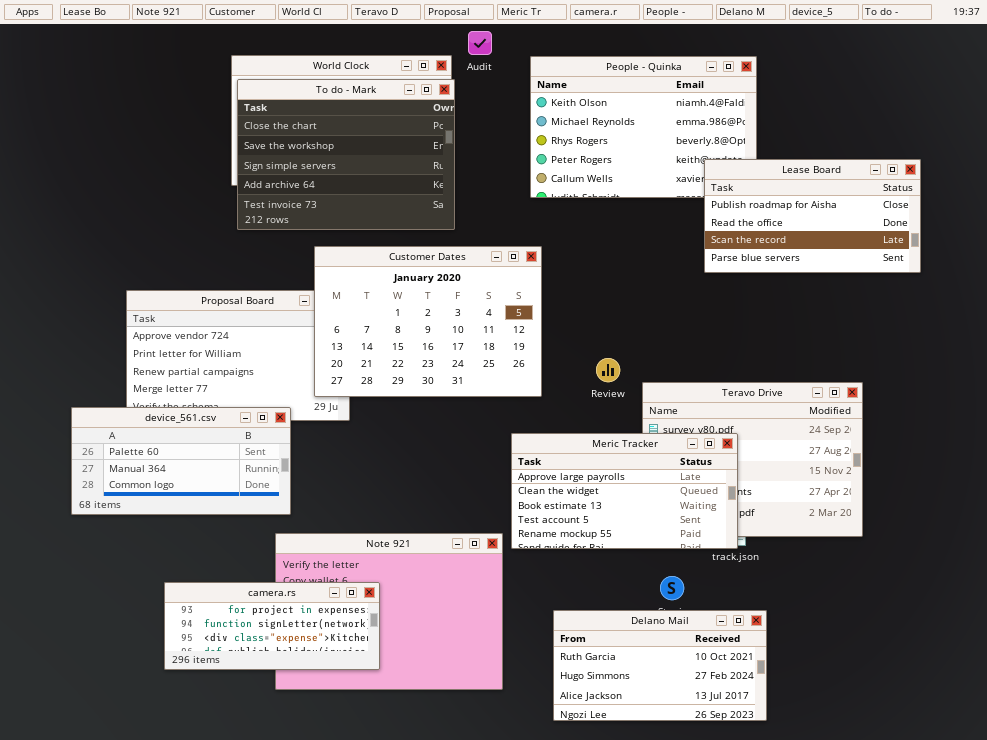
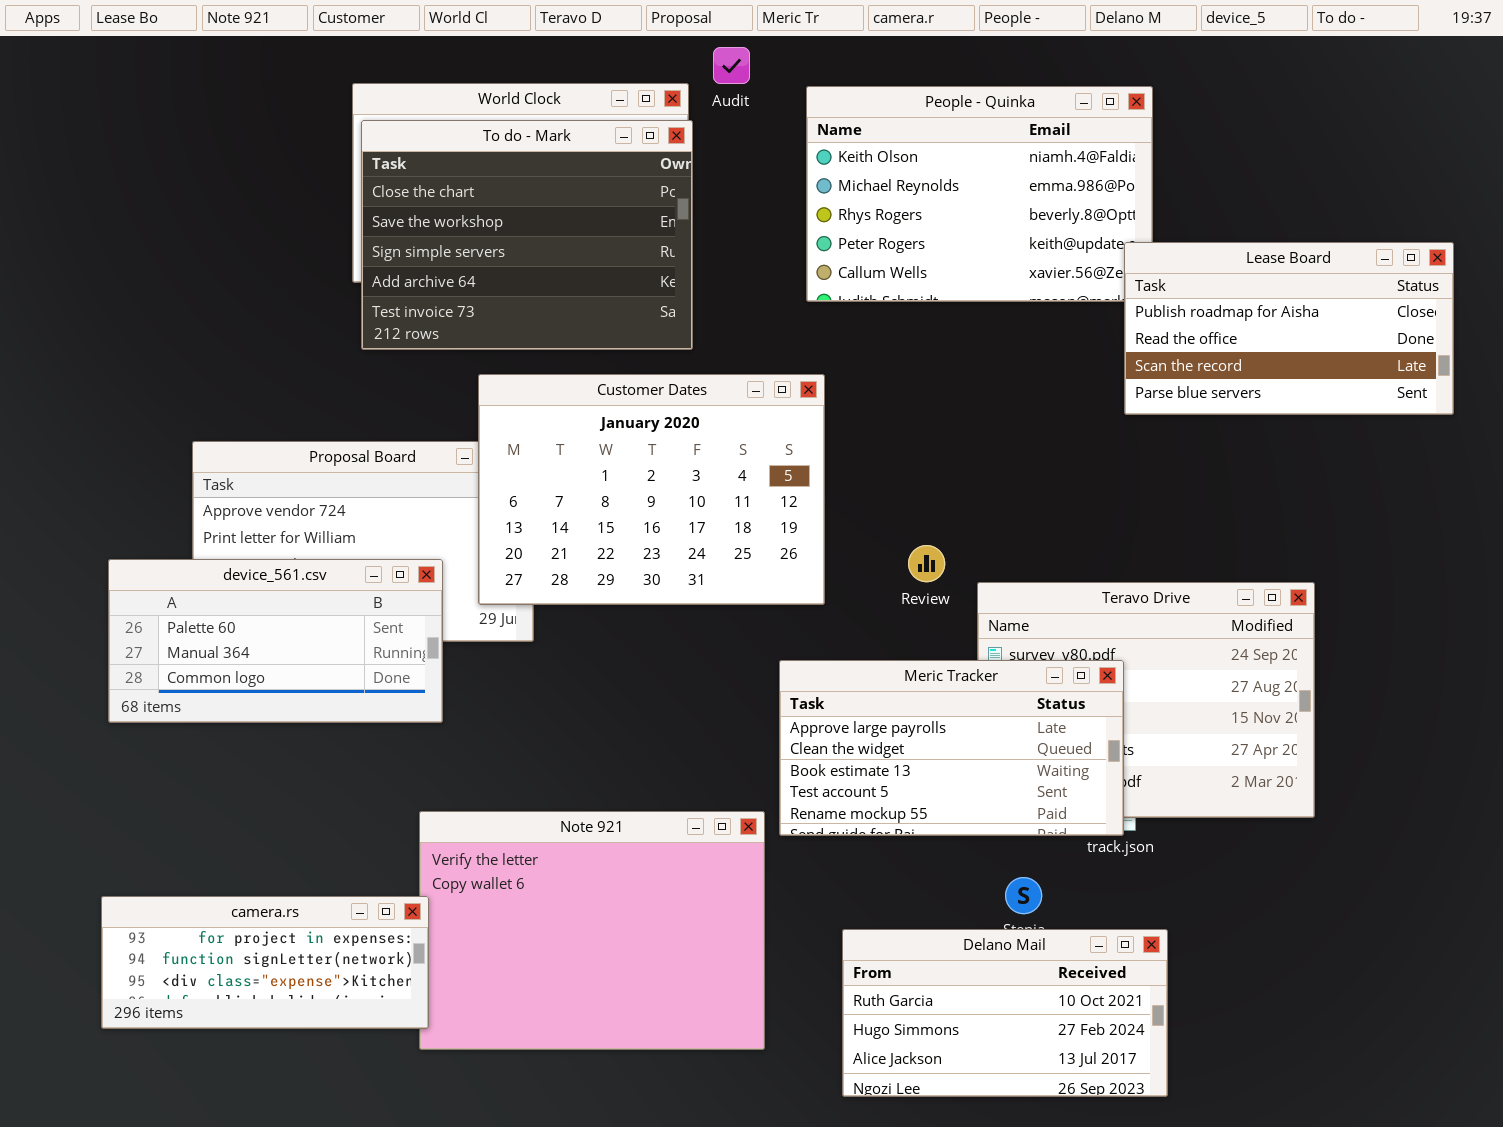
Lease Board: [704,159,921,273] -> [1124,242,1454,415], moved
device_561.csv: [71,407,291,515] -> [108,559,443,723], moved
camera.rs: [164,582,380,670] -> [101,896,429,1029], moved

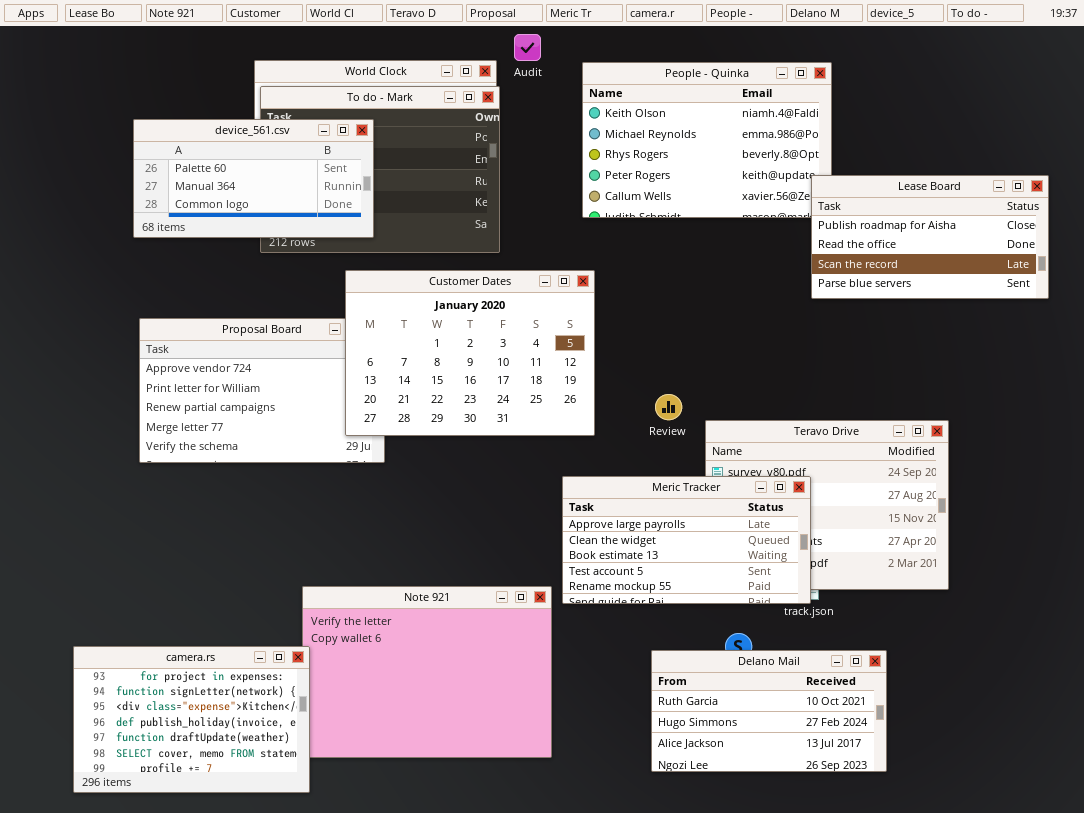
device_561.csv: [108,559,443,723] -> [133,119,374,238], moved
camera.rs: [101,896,429,1029] -> [73,646,310,793], resized
Delano Mail: [842,929,1168,1097] -> [651,650,887,772], moved

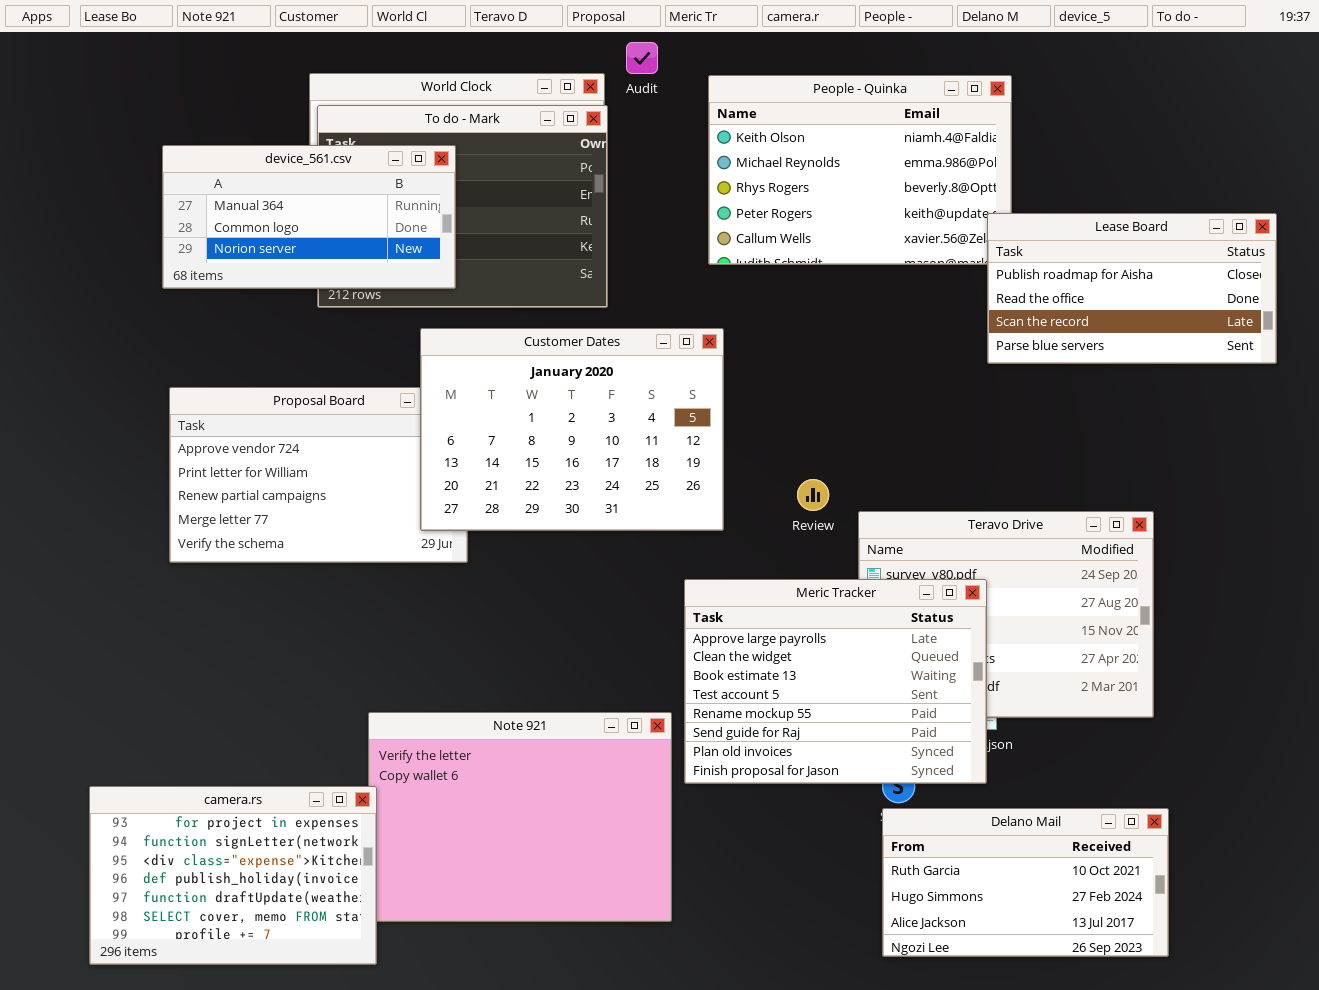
device_561.csv: [133,119,374,238] -> [162,145,456,289], scrolled down 1 row
Meric Tracker: [562,476,811,604] -> [684,579,987,784], resized
Delano Mail: [651,650,887,772] -> [882,808,1169,957], moved

